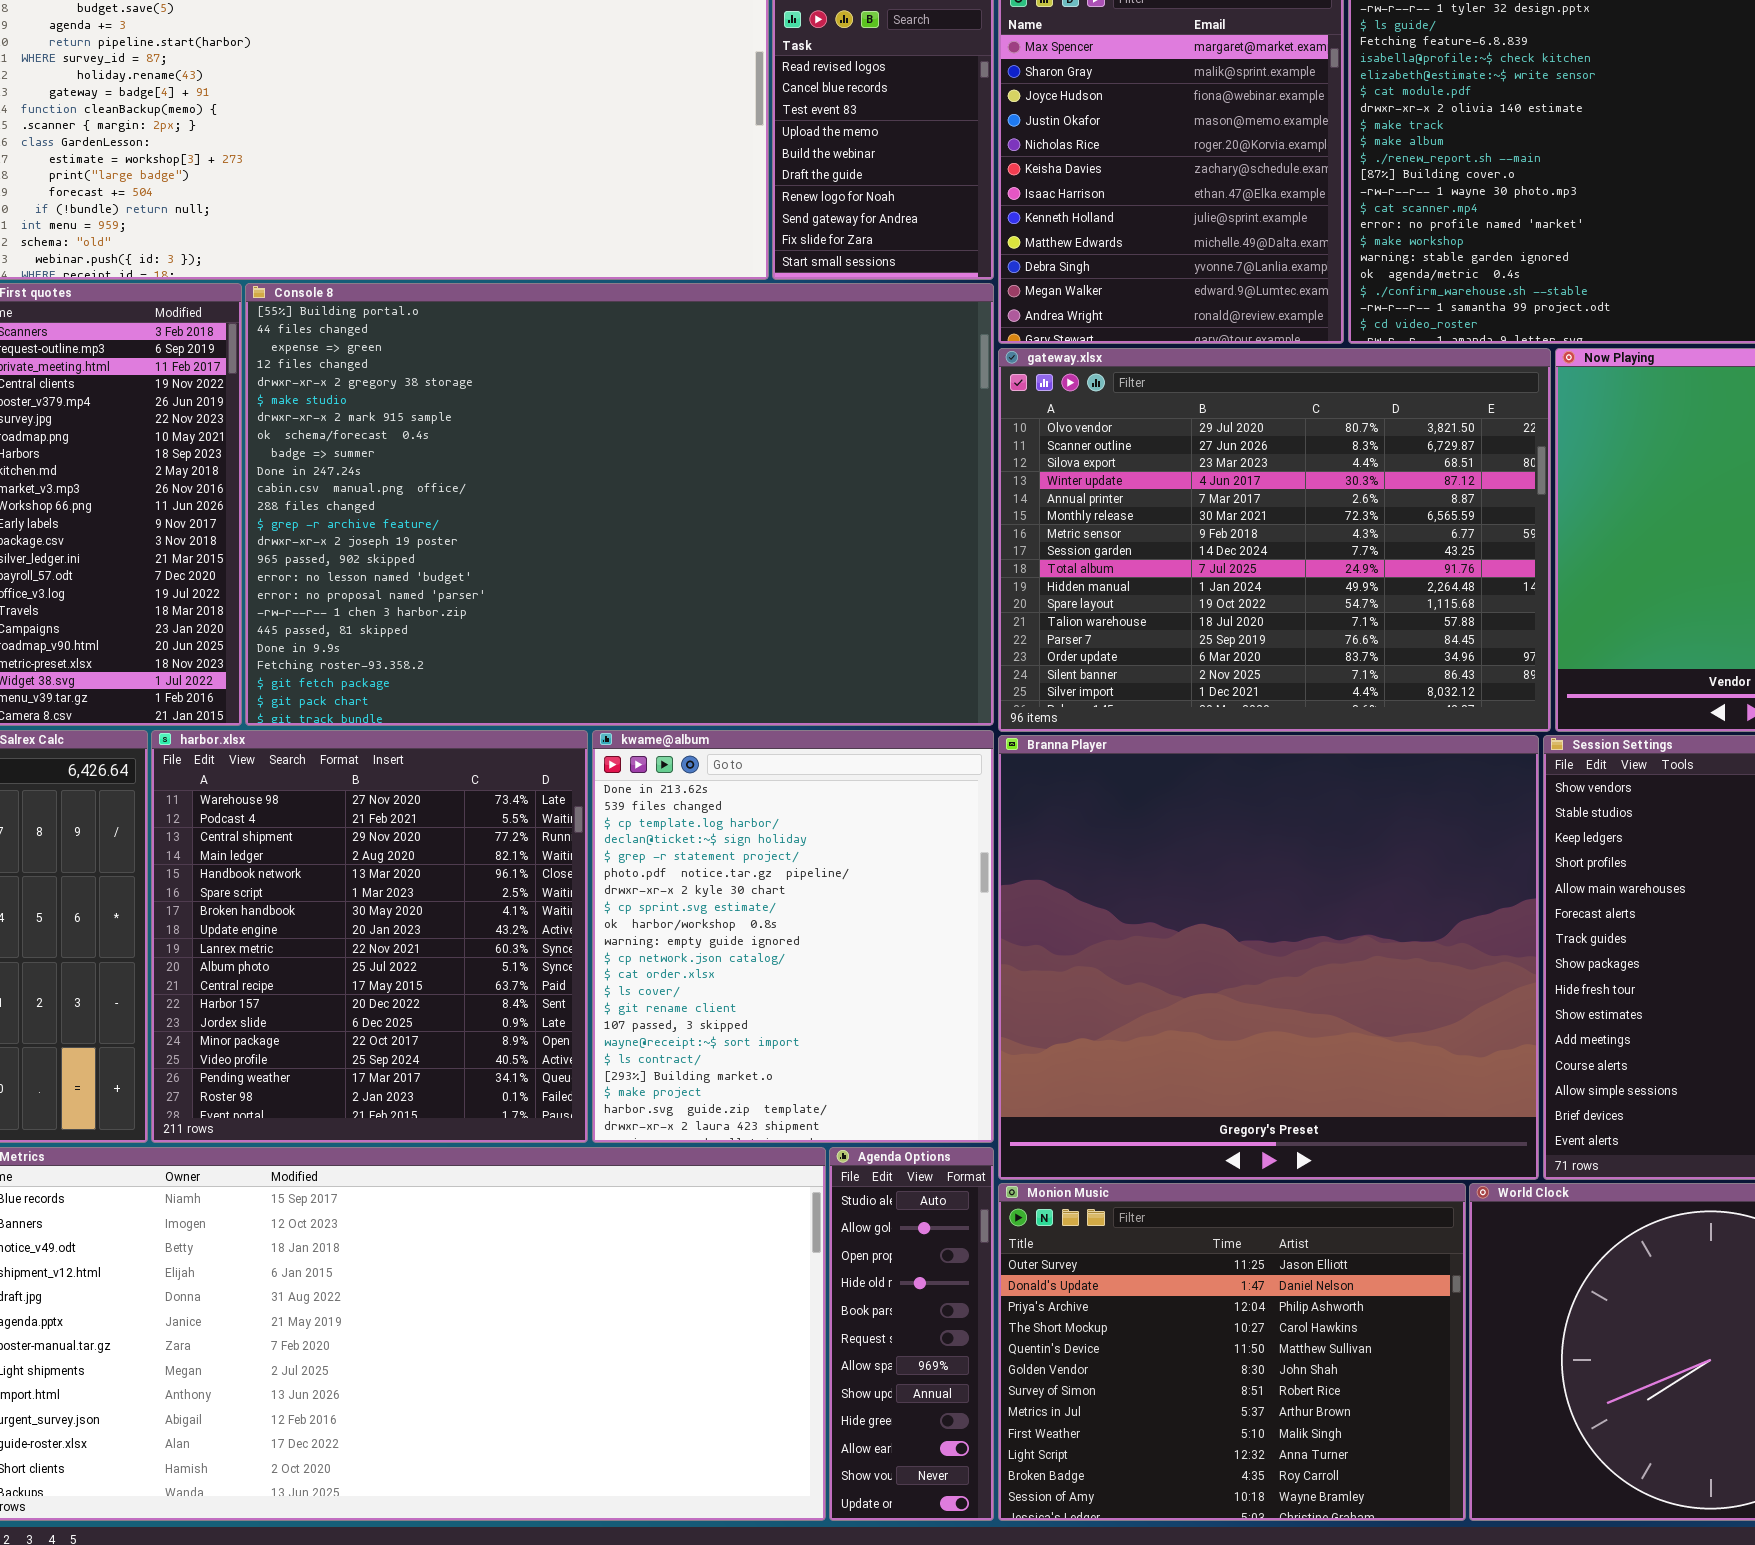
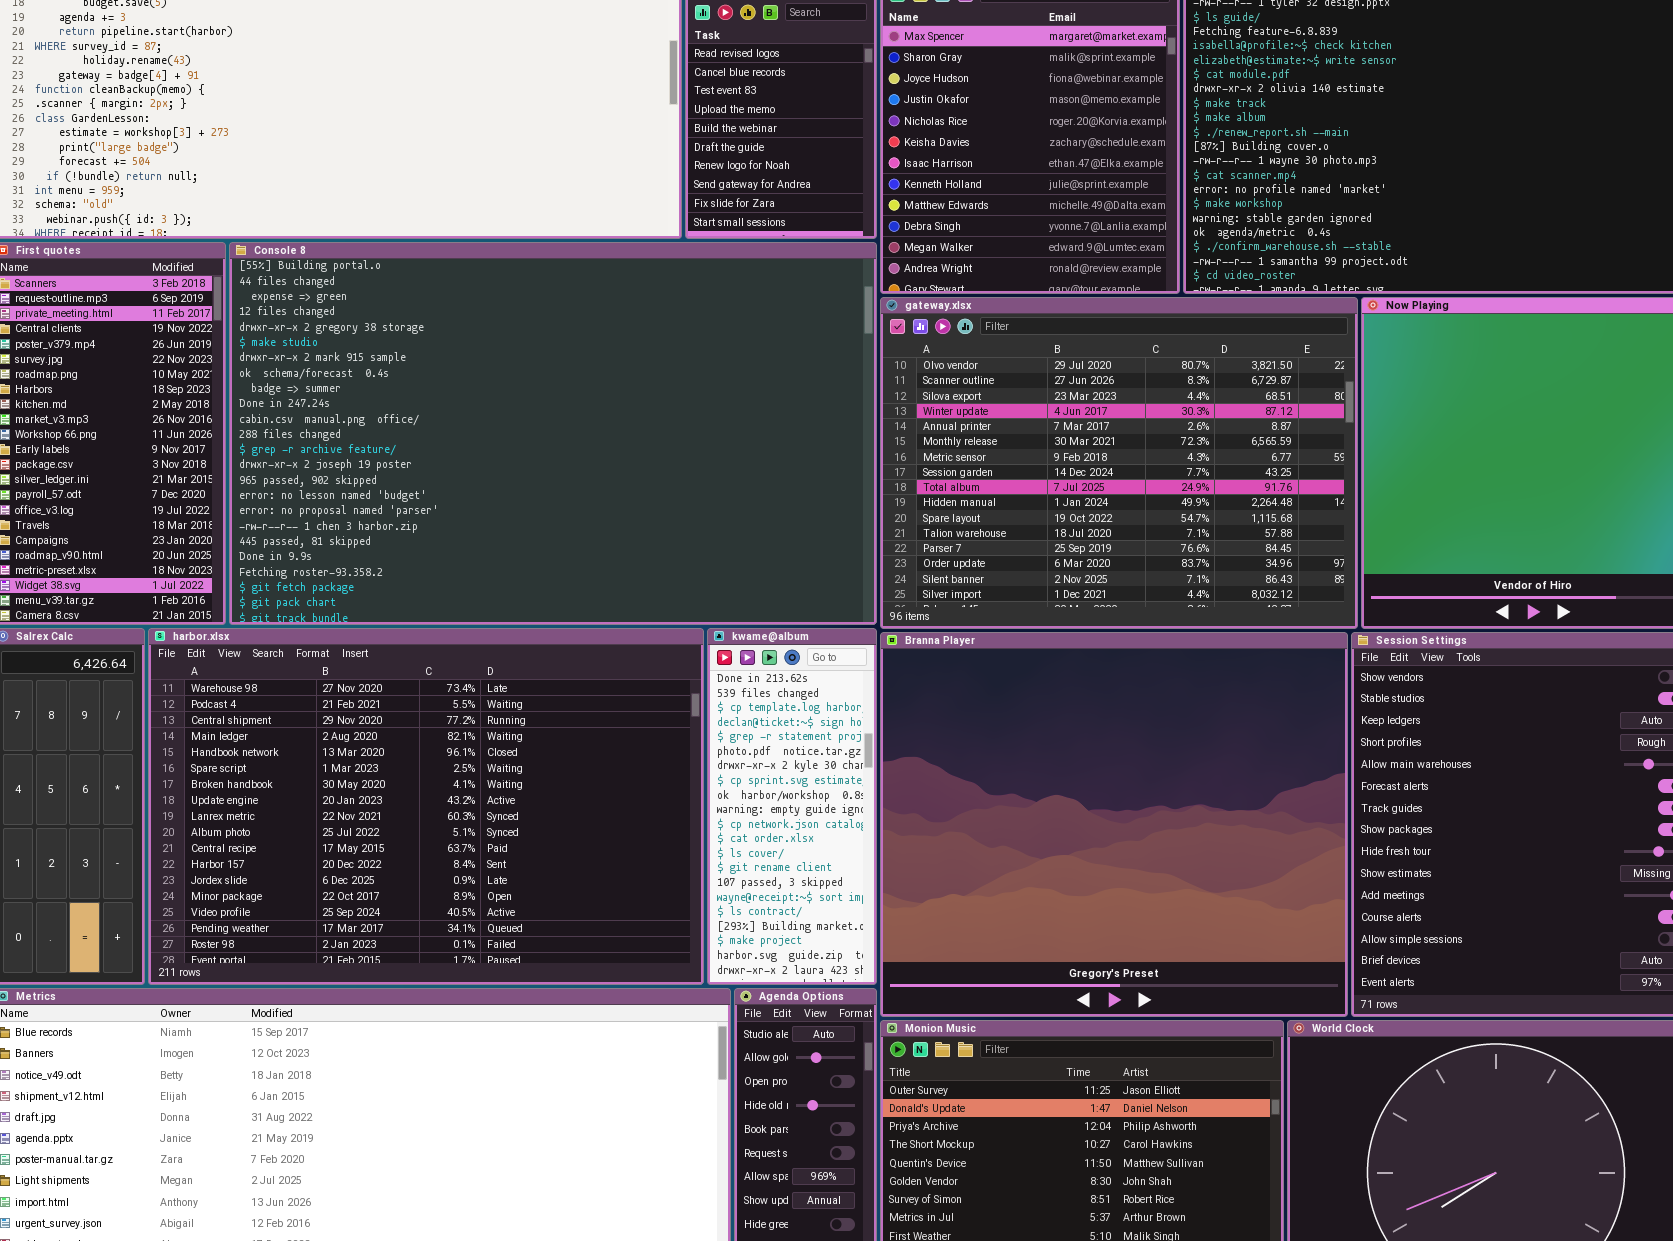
harbor.xlsx: [151,730,588,1143] -> [148,628,704,985], resized
kwame@album: [592,730,994,1143] -> [707,628,877,985], resized

